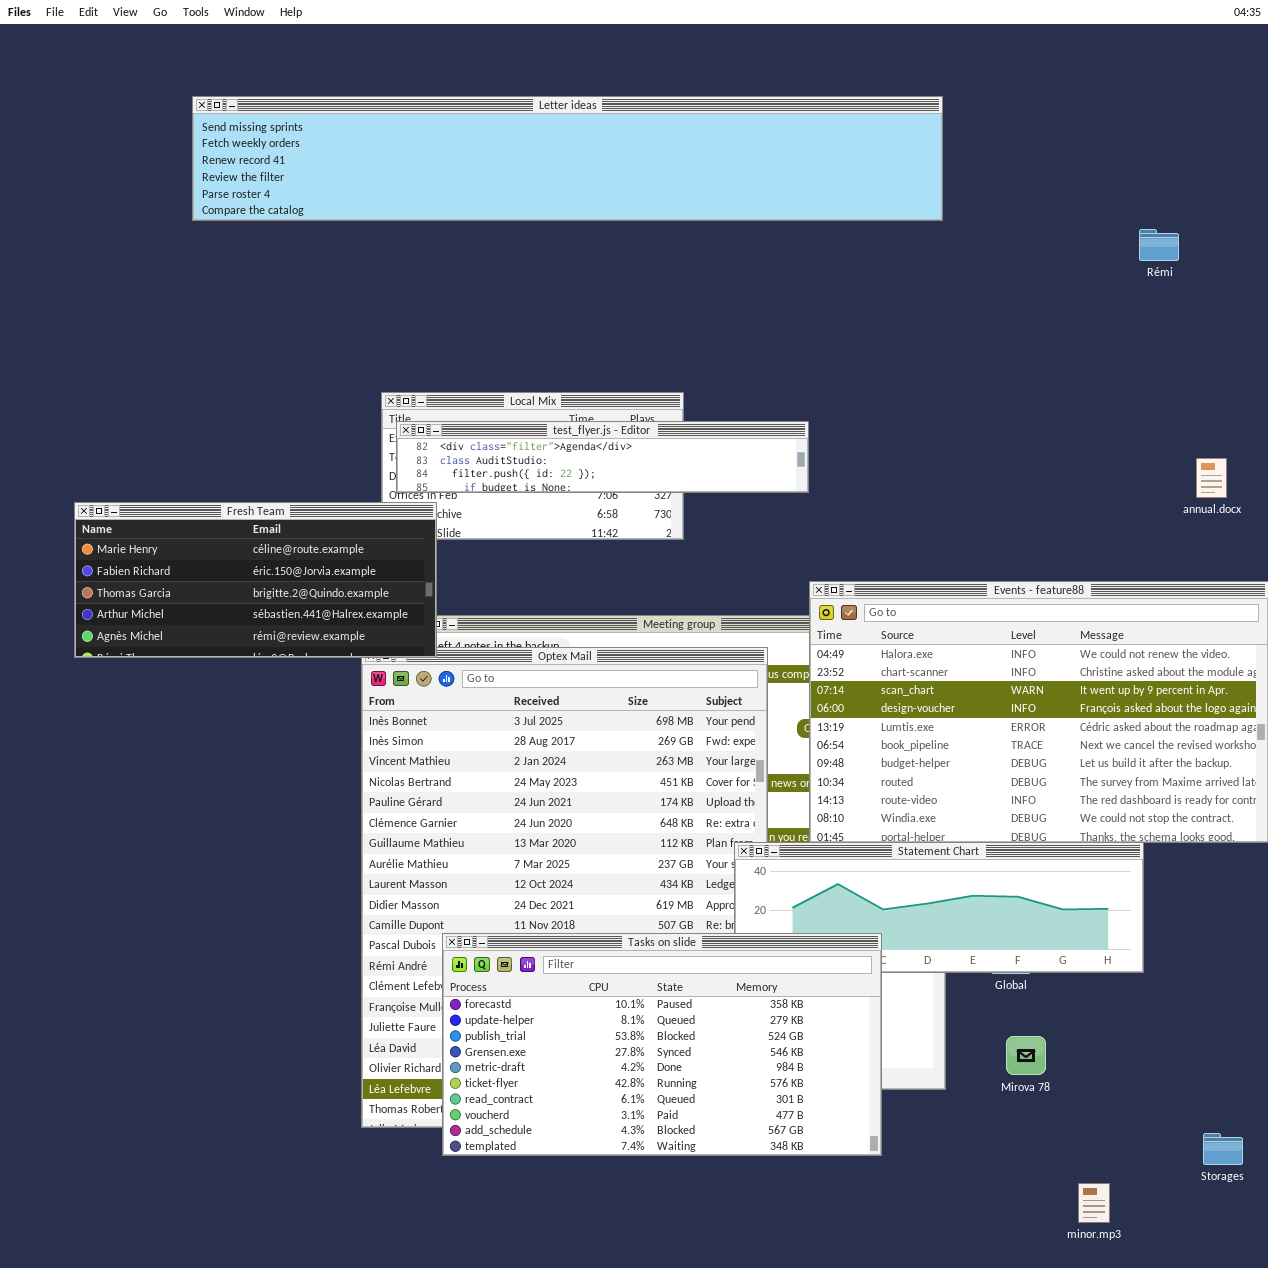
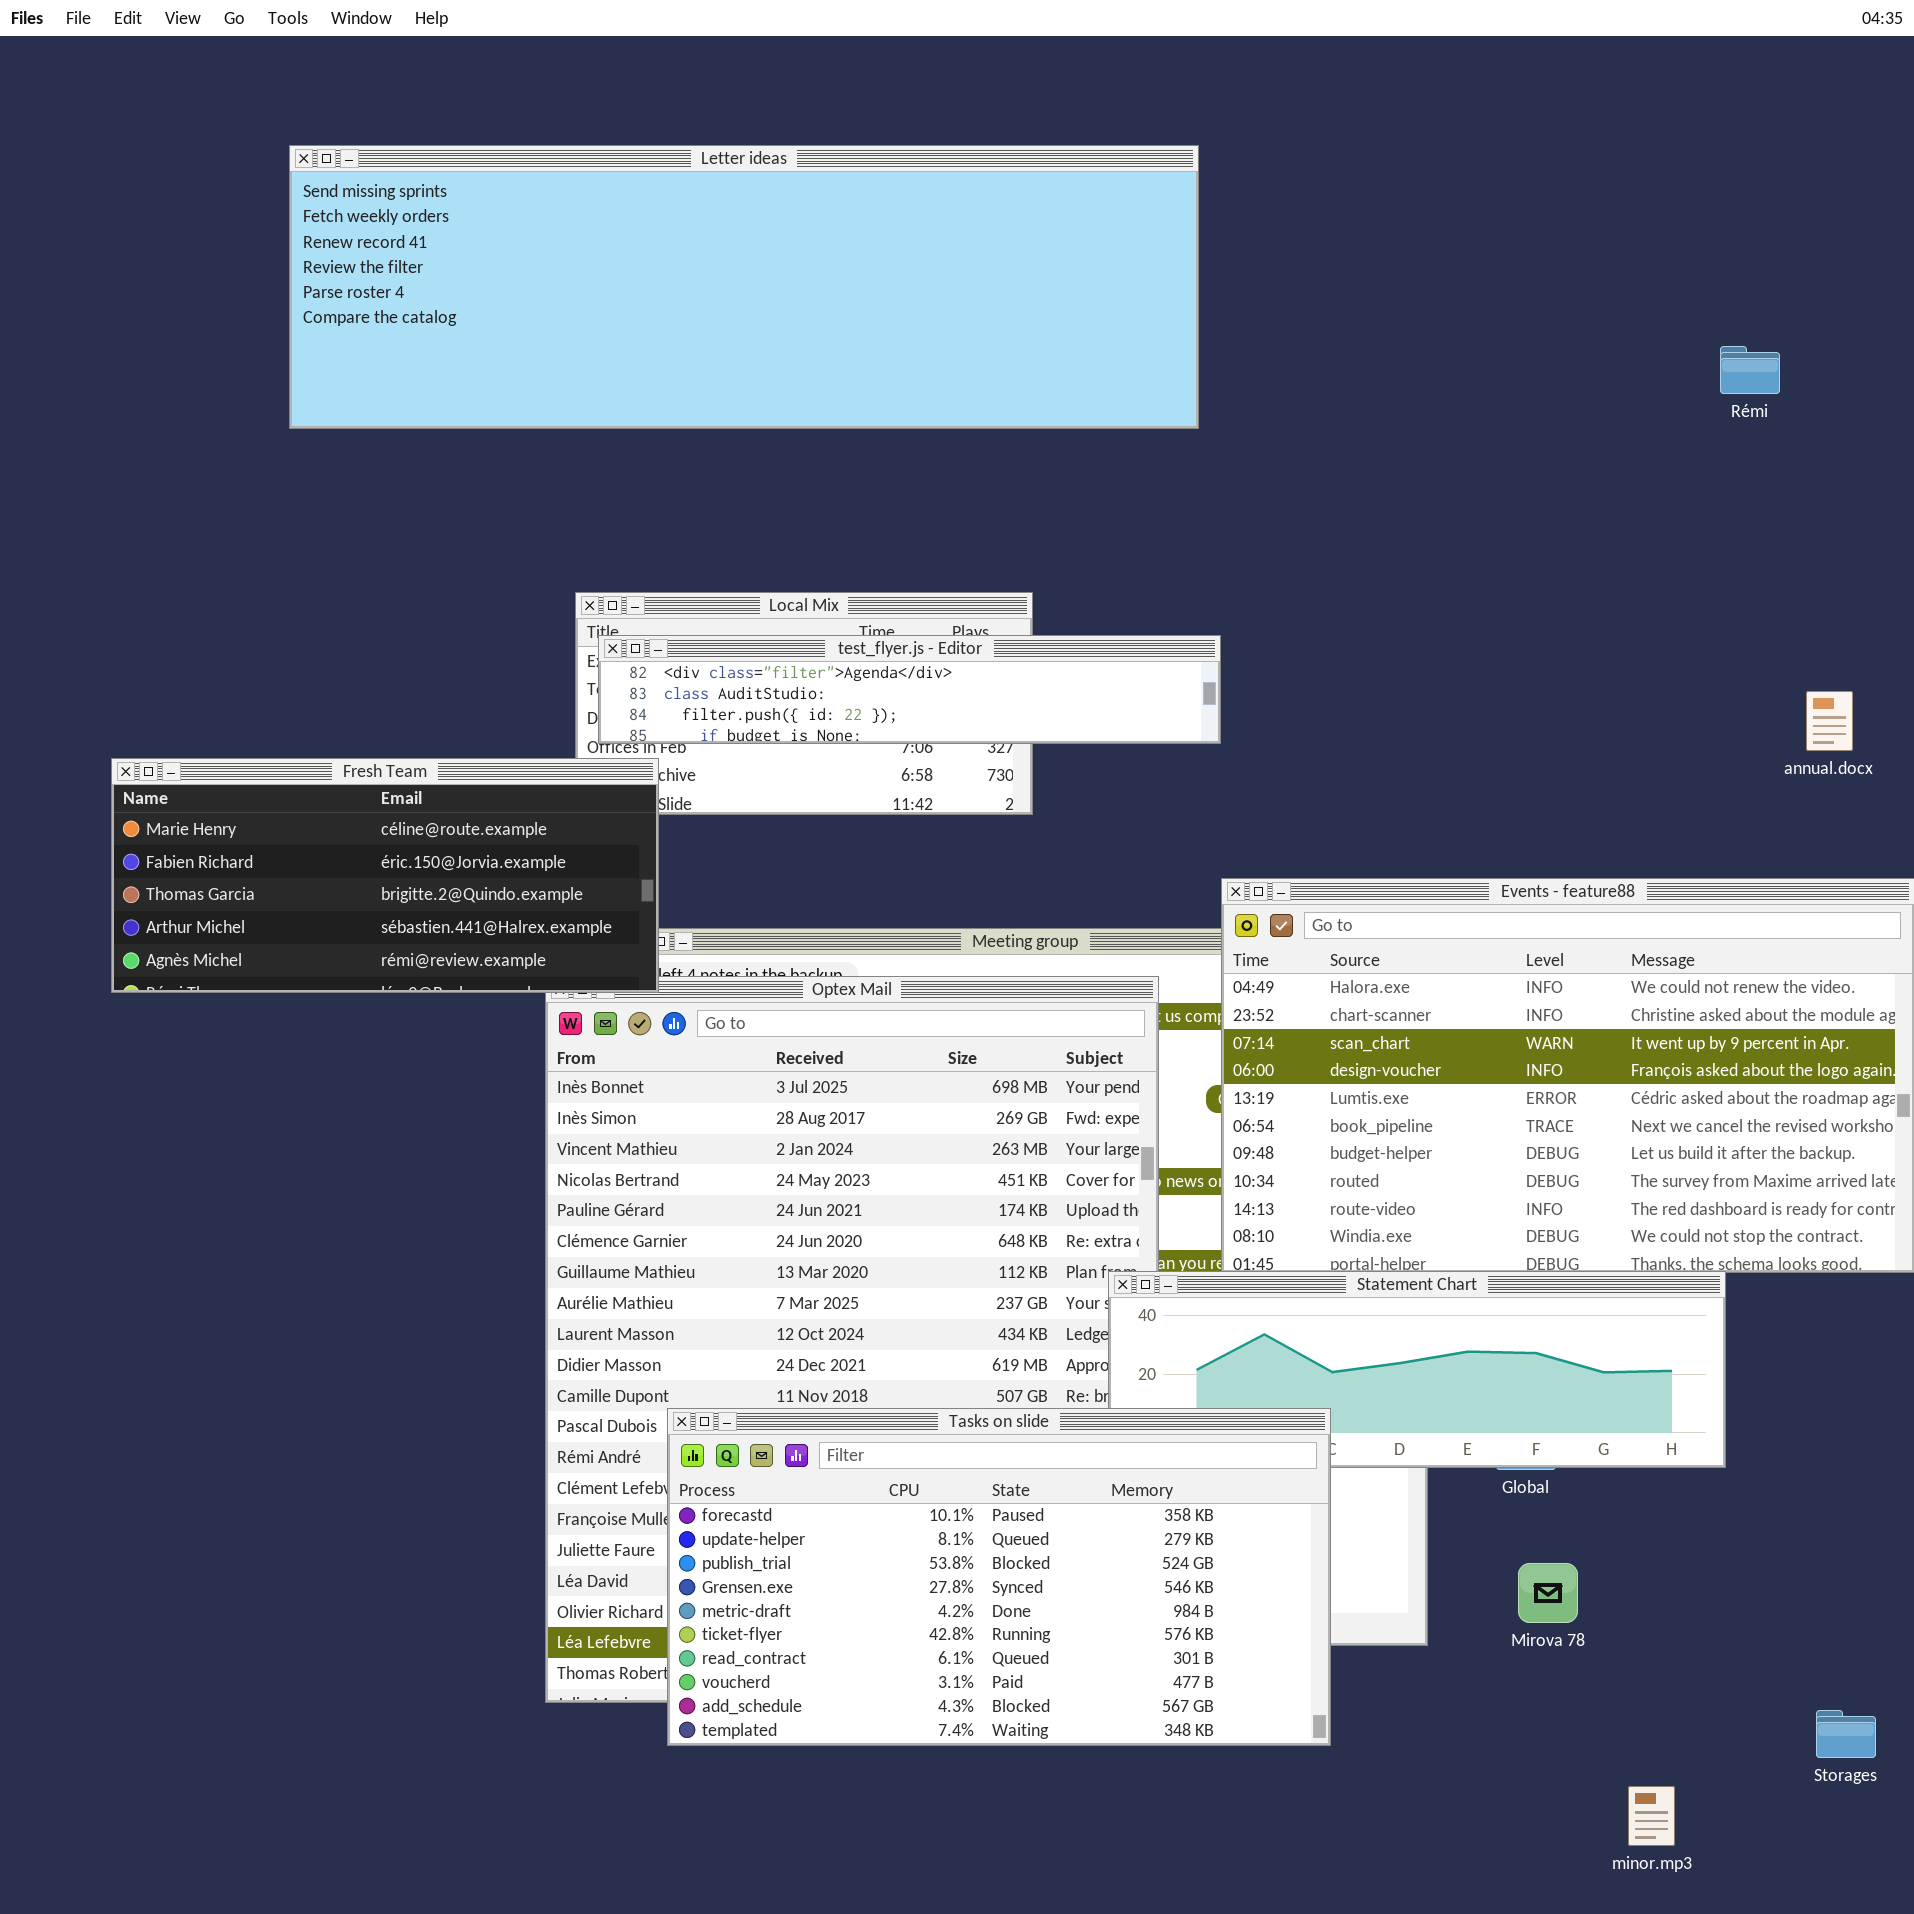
Letter ideas: [192,96,943,221] -> [289,145,1199,429], resized

